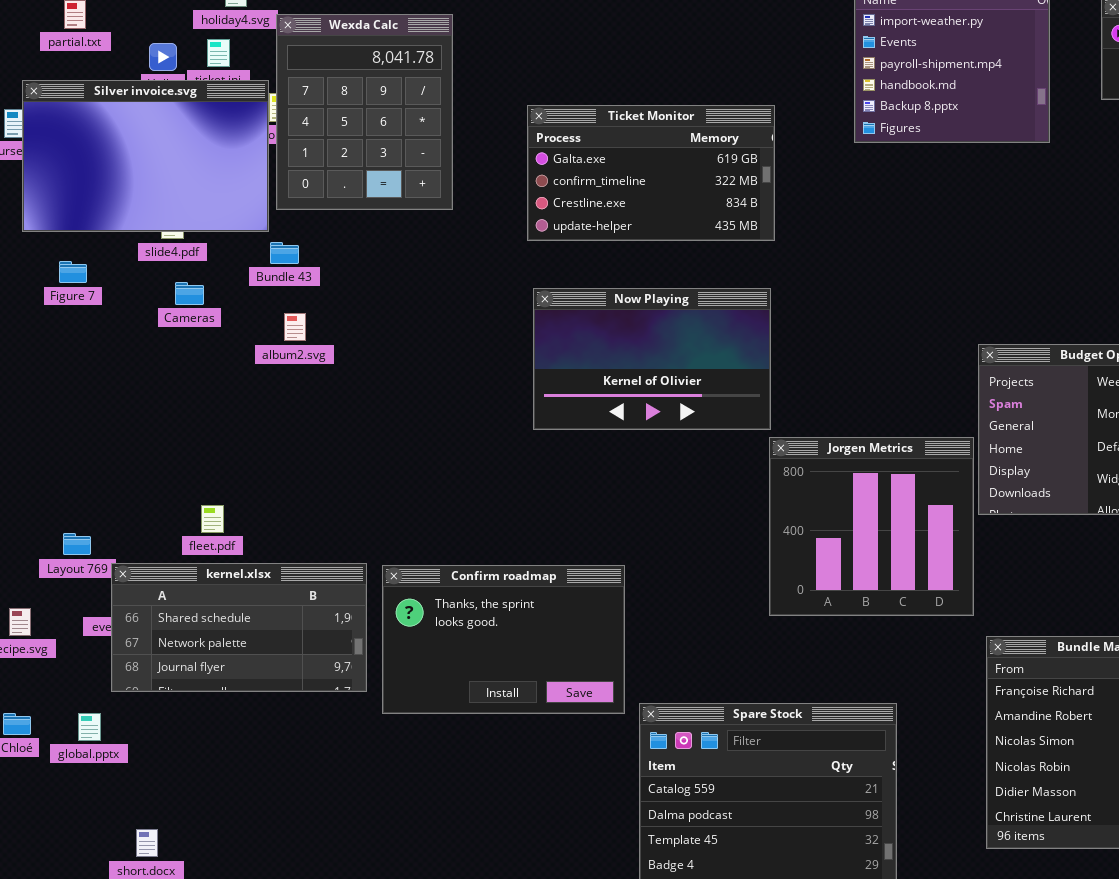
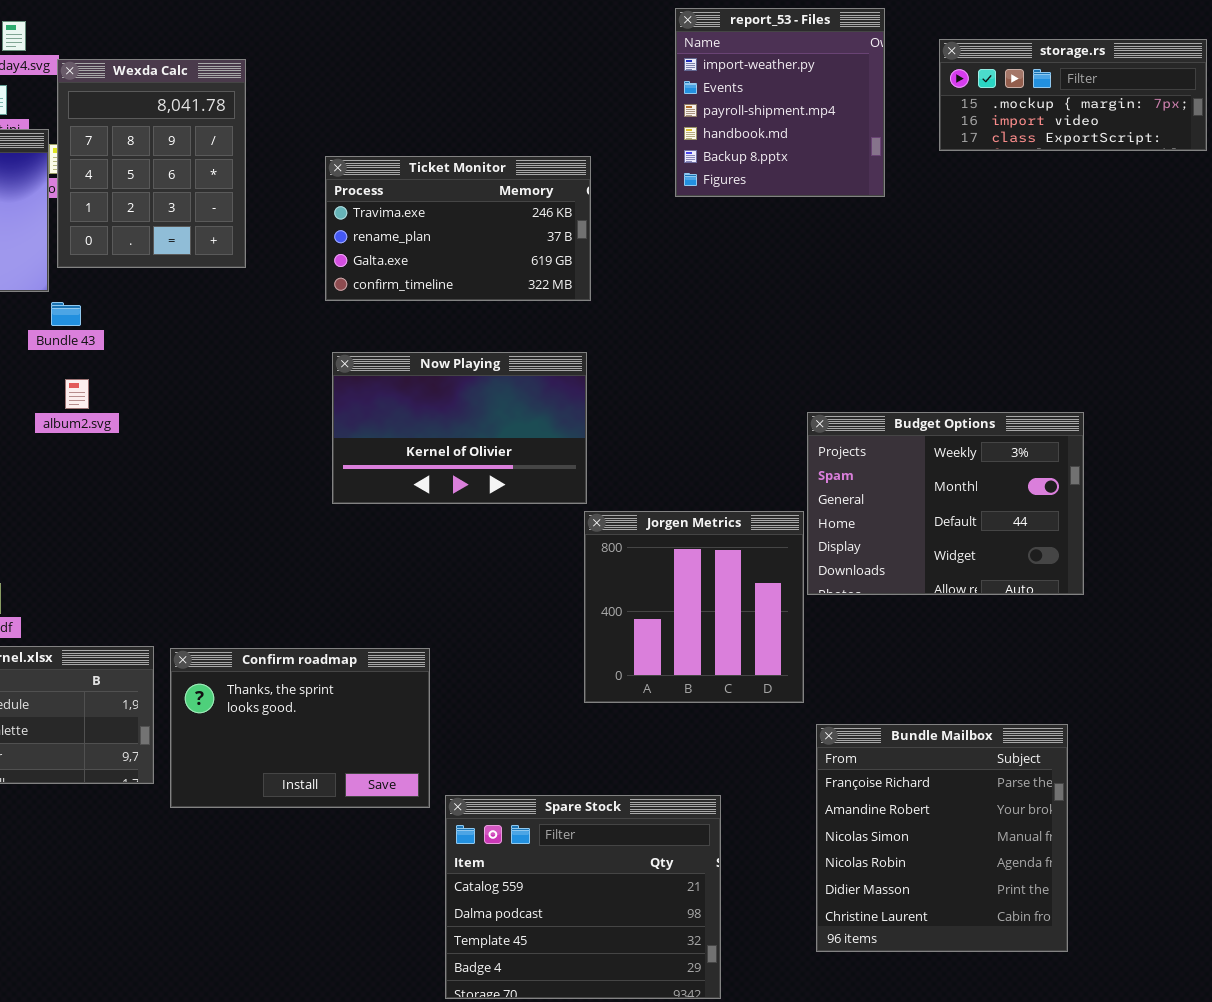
Ticket Monitor: [527,105,775,241] -> [325,156,591,301], scrolled up 2 rows

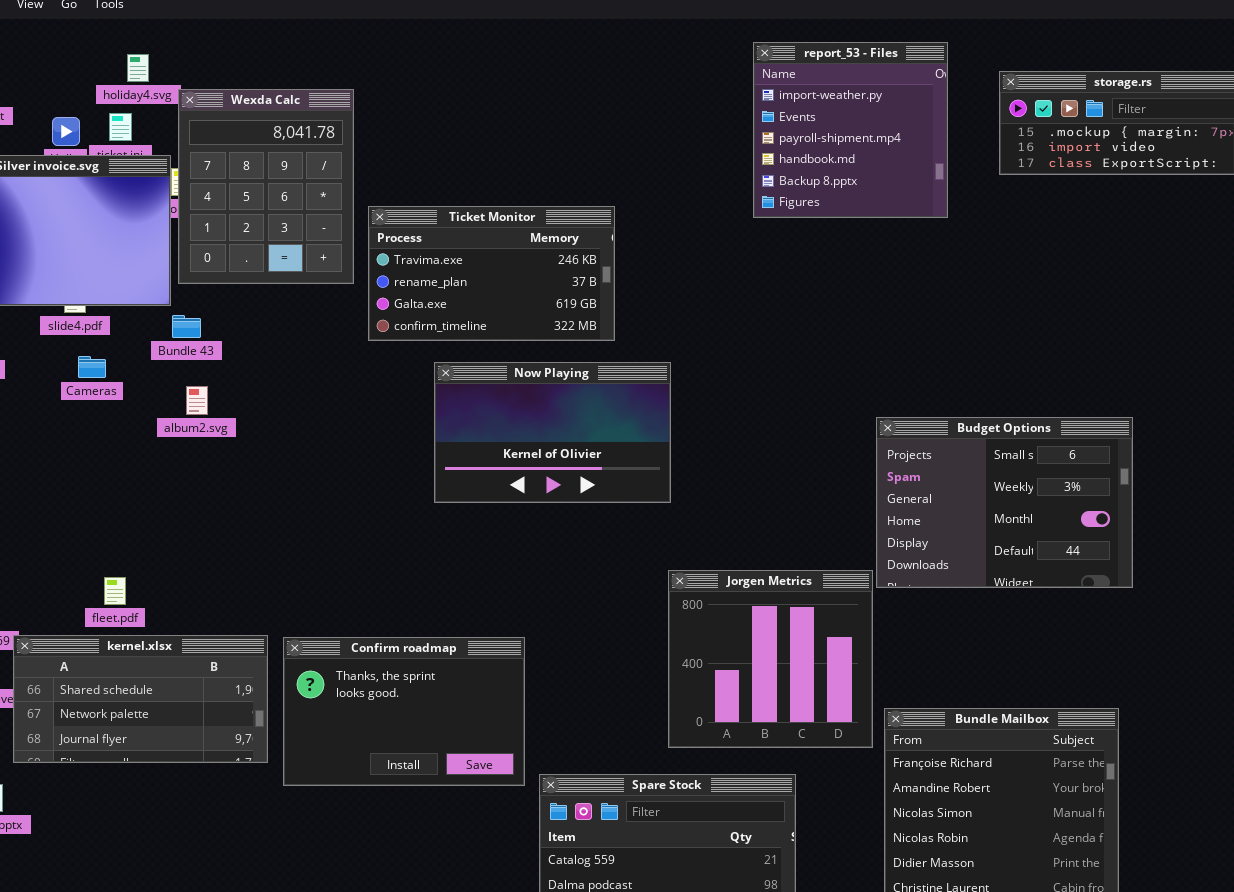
Ticket Monitor: [325,156,591,301] -> [368,206,615,341], moved
Budget Options: [807,412,1084,595] -> [876,417,1133,588], scrolled up 1 row
Jorgen Metrics: [584,511,804,703] -> [668,570,873,748], moved

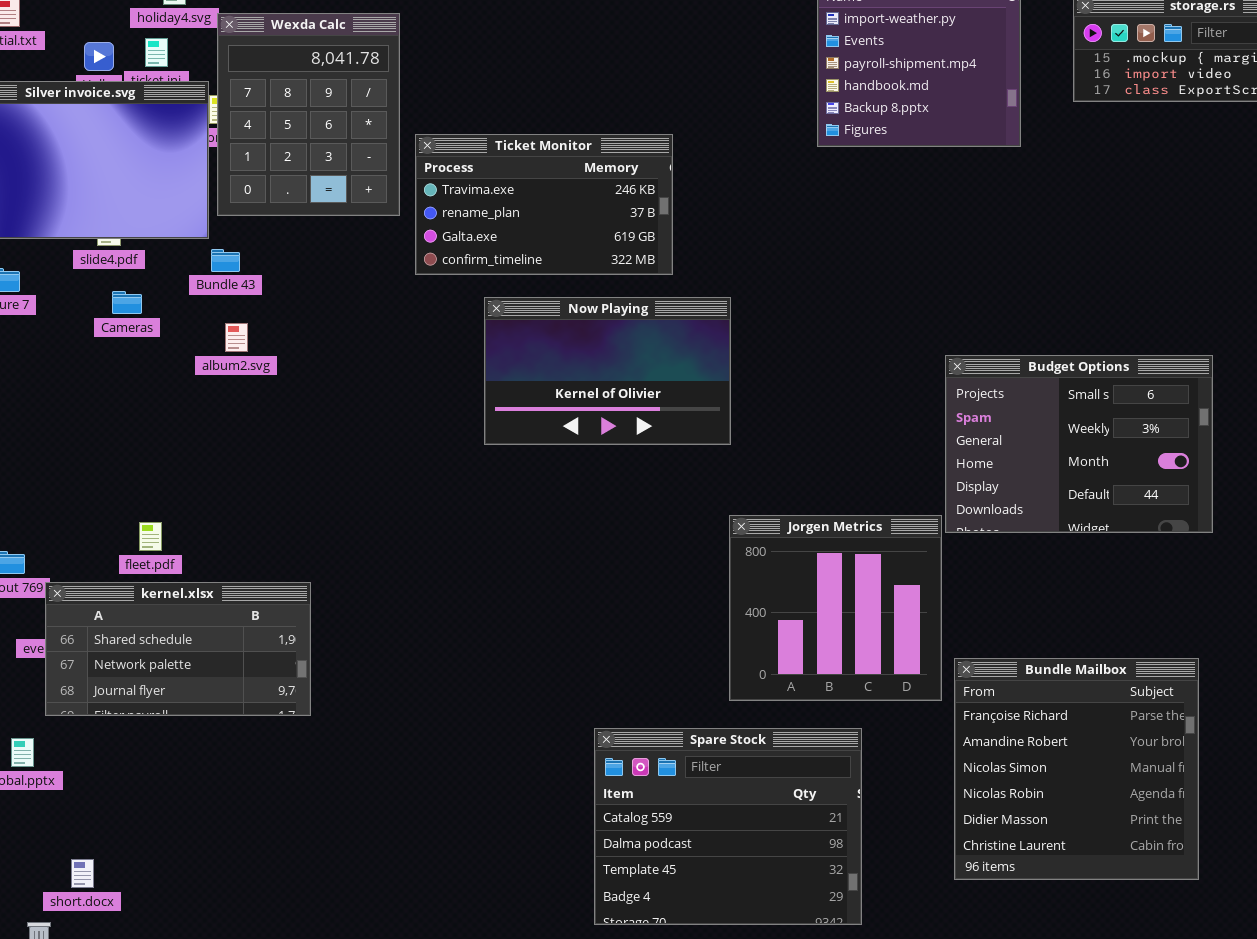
Confirm roadmap: [283,637,525,786] -> none, closed

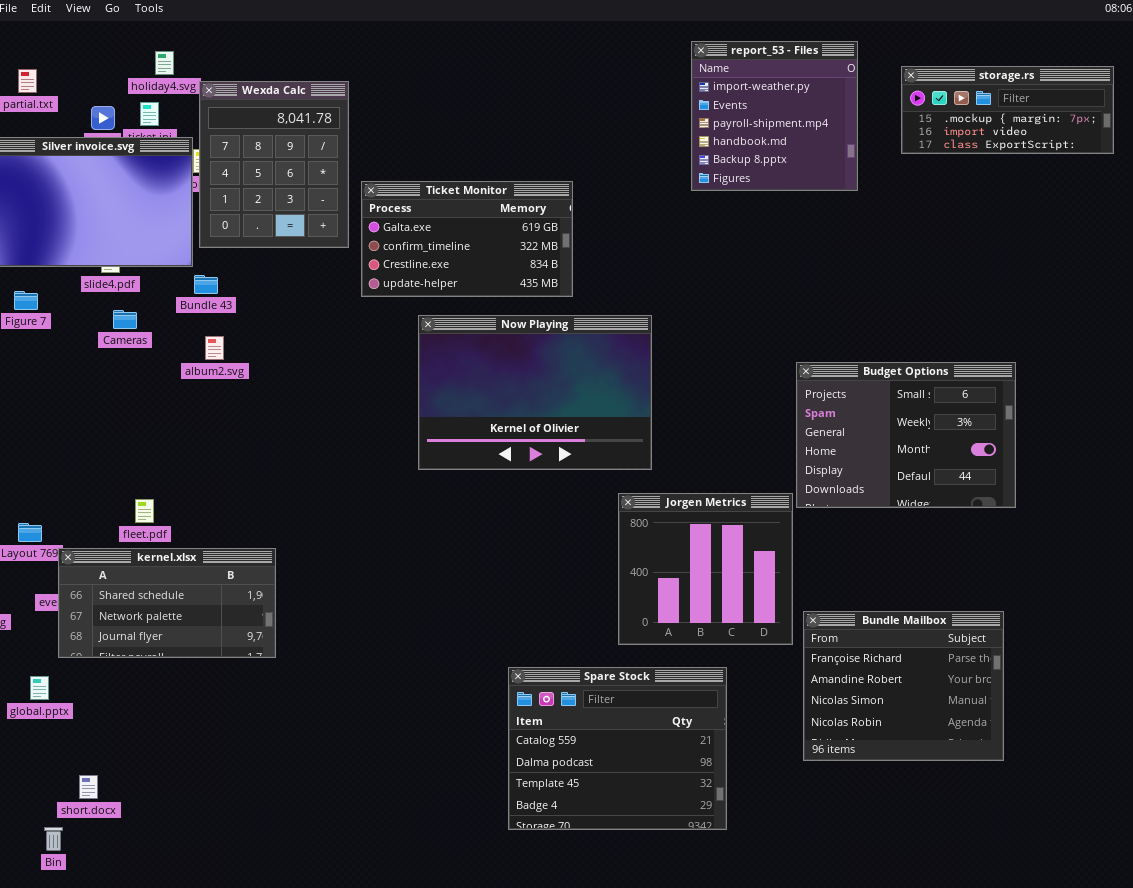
Ticket Monitor: [415,134,673,275] -> [361,181,573,297], scrolled down 2 rows
Now Playing: [484,297,731,445] -> [418,315,652,470], resized
Bundle Mailbox: [954,658,1199,880] -> [803,611,1004,761], resized

